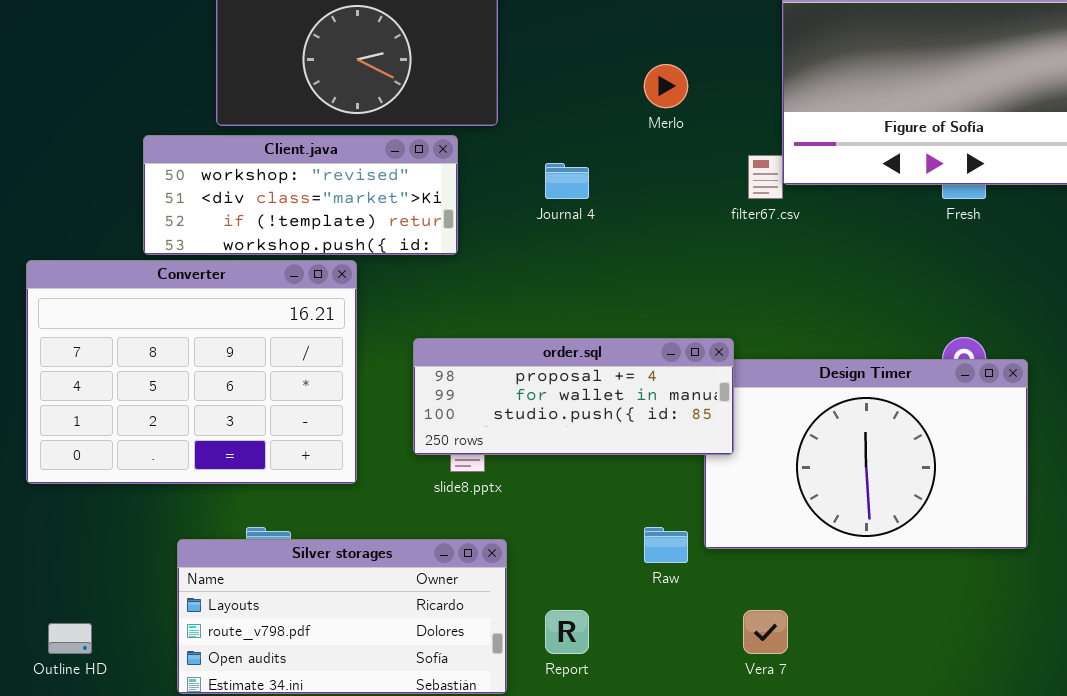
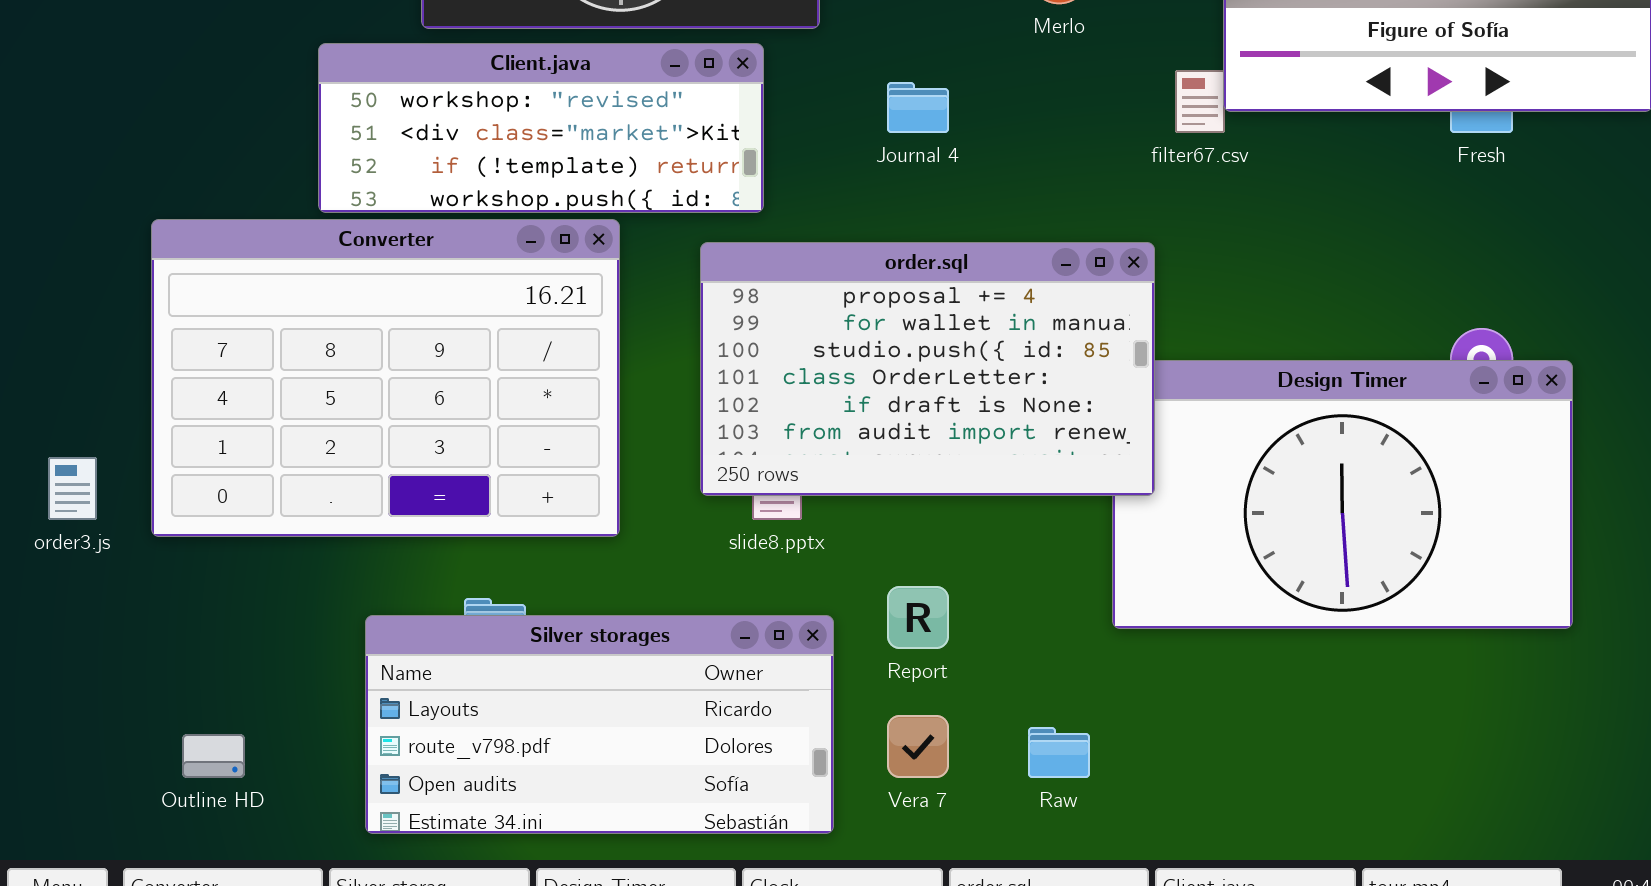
order.sql: [413,338,734,455] -> [700,242,1155,496], resized
Raw: [644,527,688,563] -> [1028,727,1090,778], moved
Report: [545,610,589,654] -> [887,586,949,649], moved
Vera 7: [743,610,788,654] -> [887,715,949,778], moved

